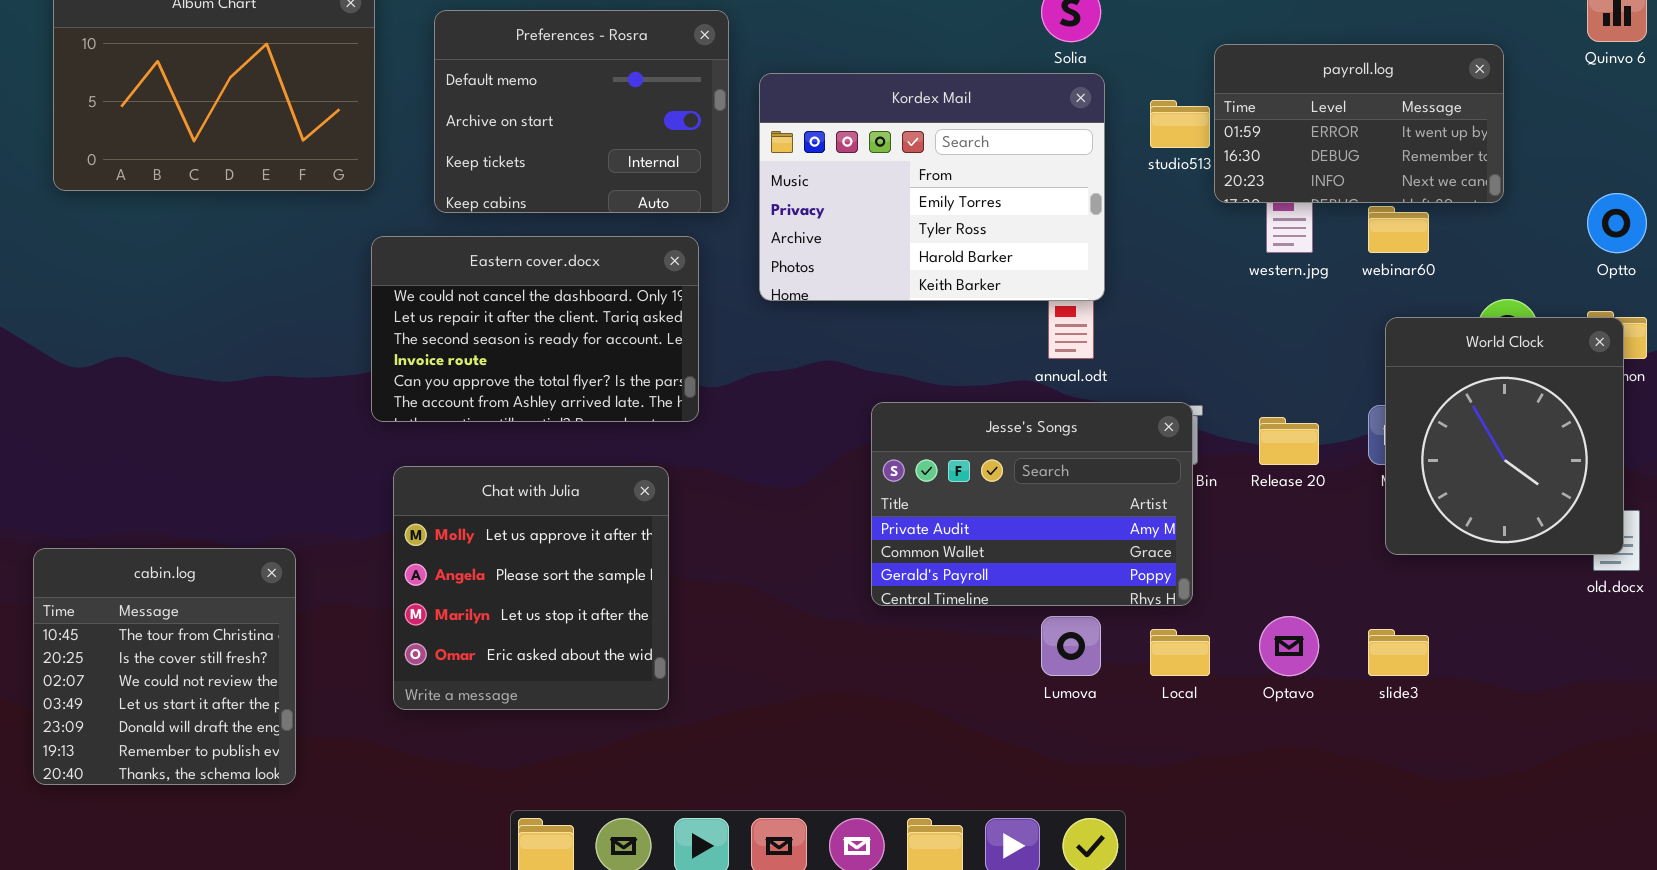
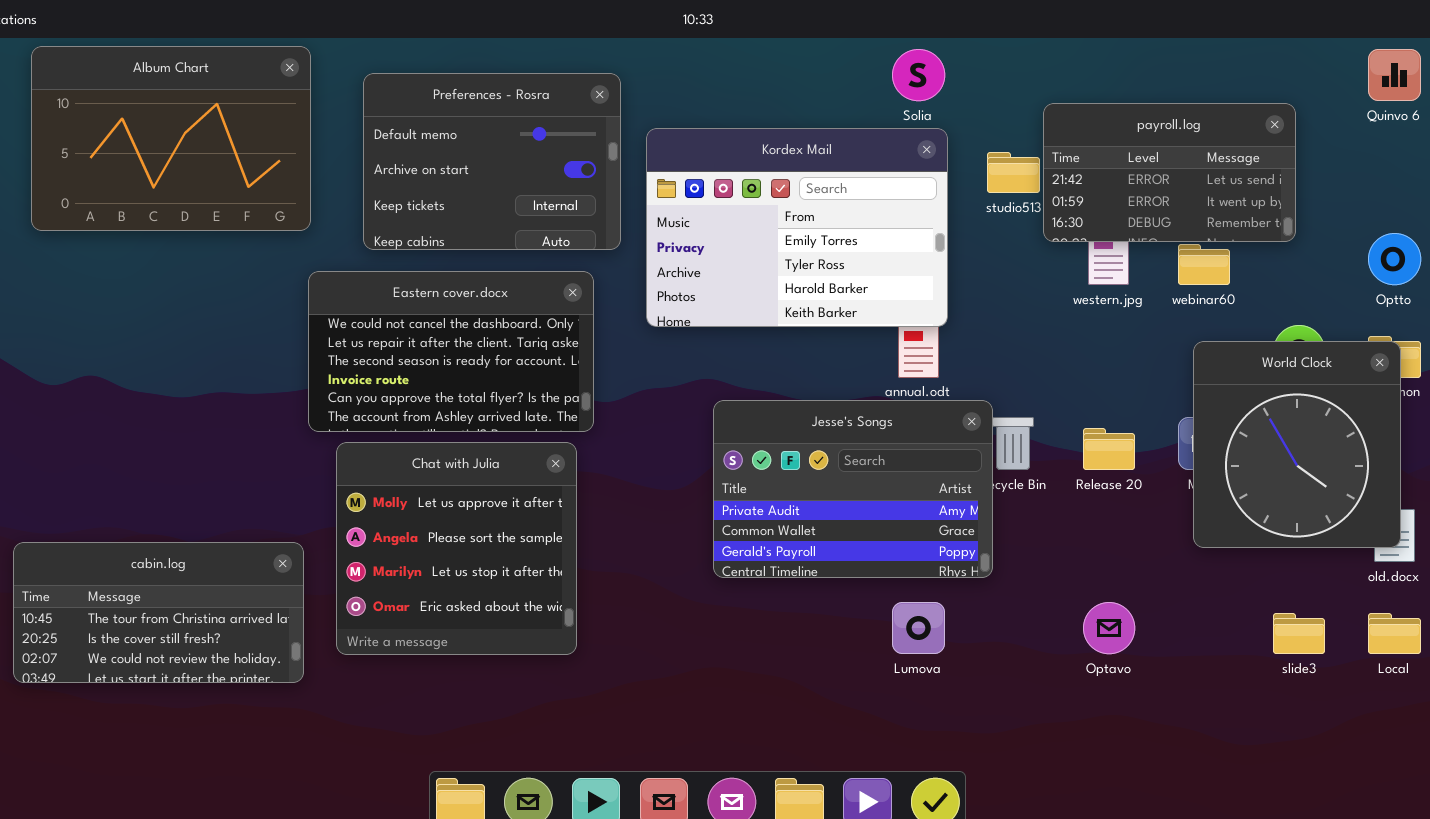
payroll.log: [1214,44,1504,203] -> [1043,103,1296,242], scrolled up 1 row
Jesse's Songs: [871,402,1193,606] -> [713,400,993,578], moved
Chat with Julia: [393,466,669,710] -> [336,442,577,655], moved
cabin.log: [33,548,296,785] -> [13,542,304,683], resized
Local: [1150,629,1210,676] -> [1368,613,1421,654], moved
slide3: [1368,629,1429,676] -> [1273,613,1325,654], moved

